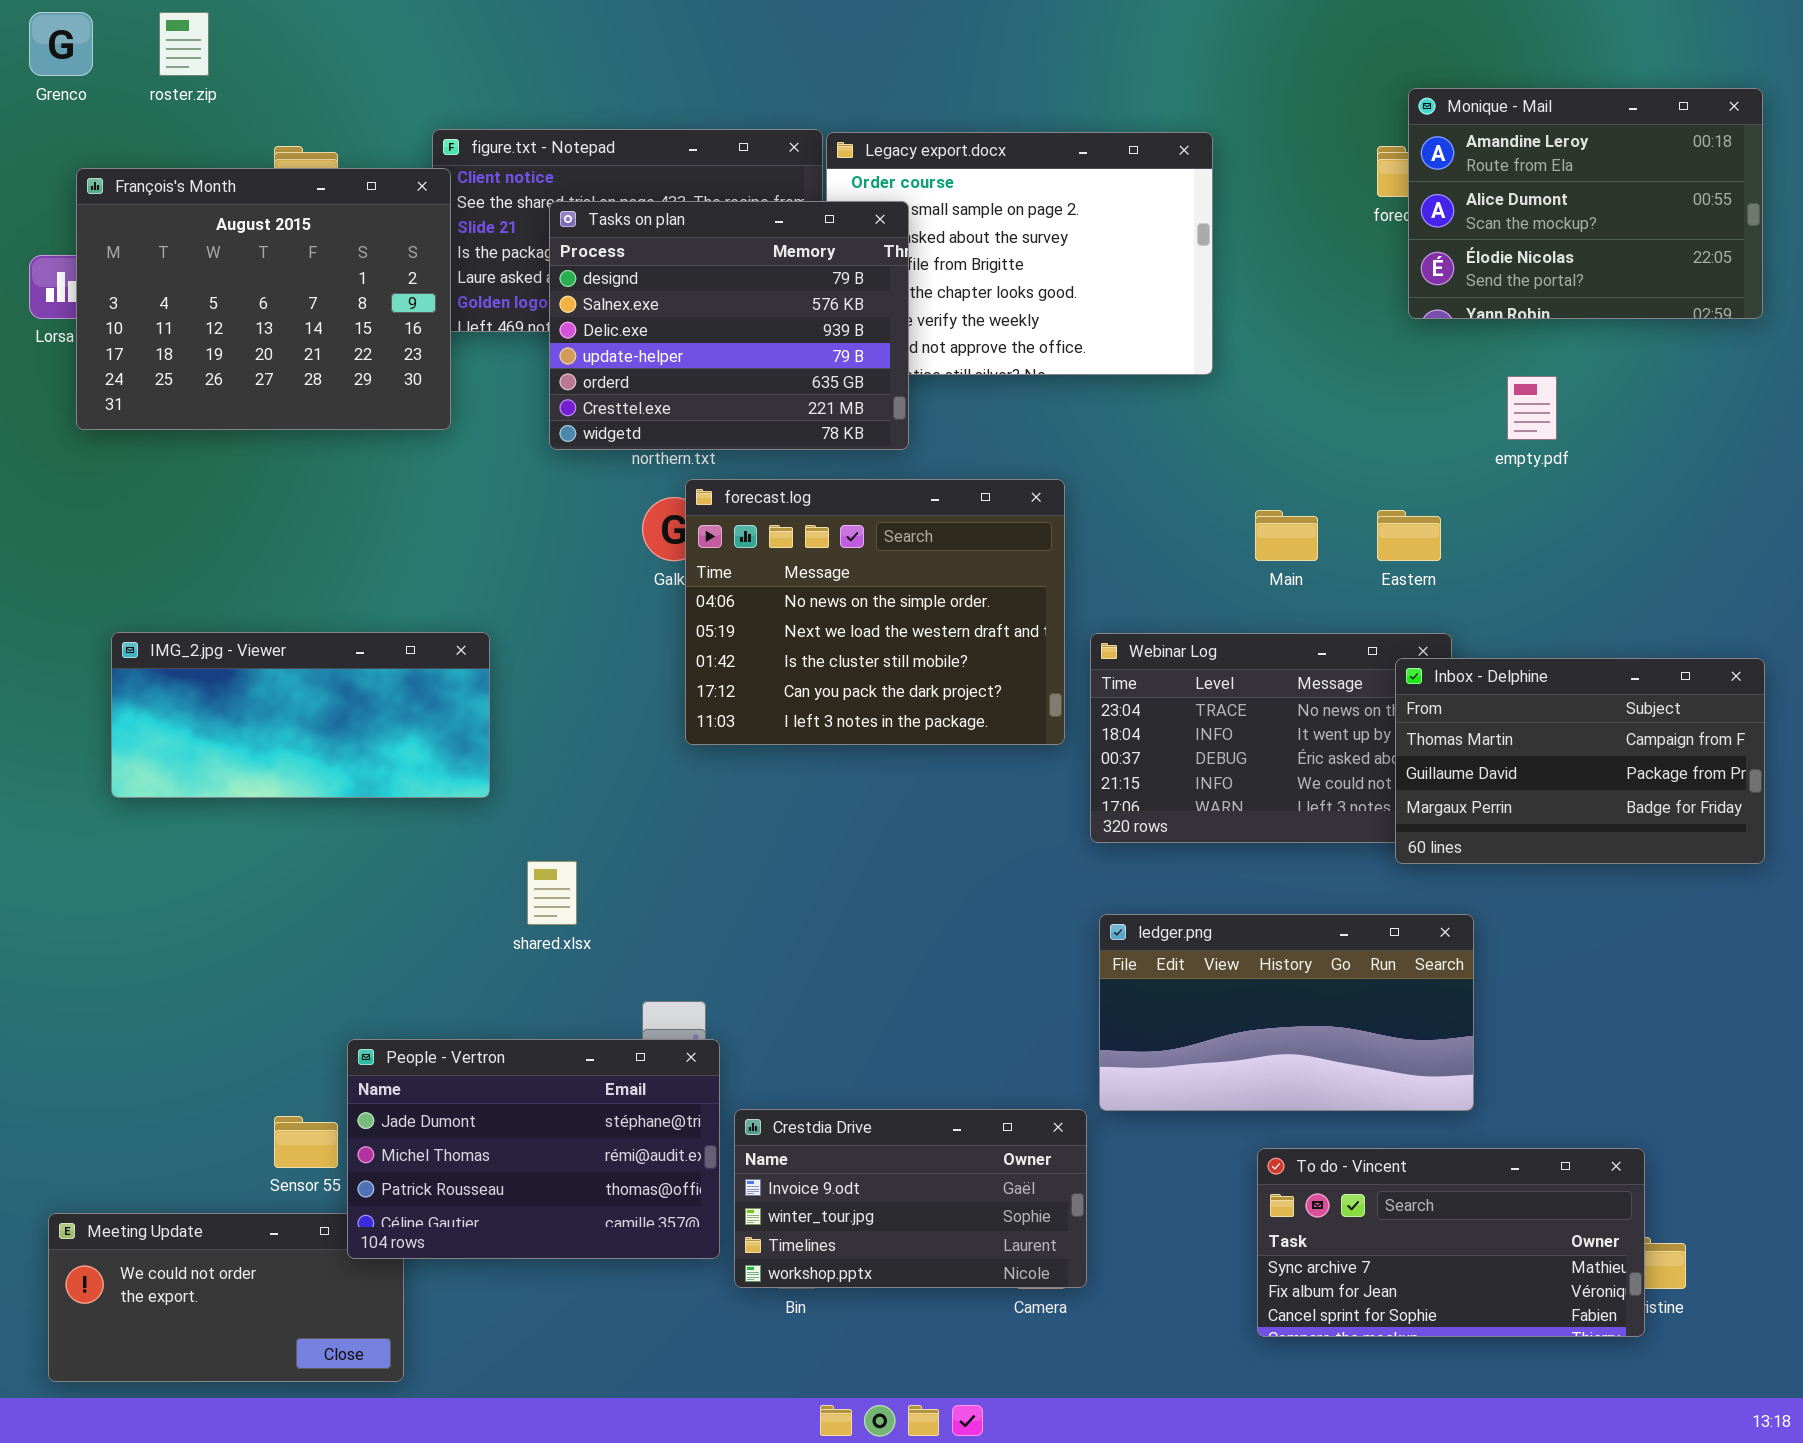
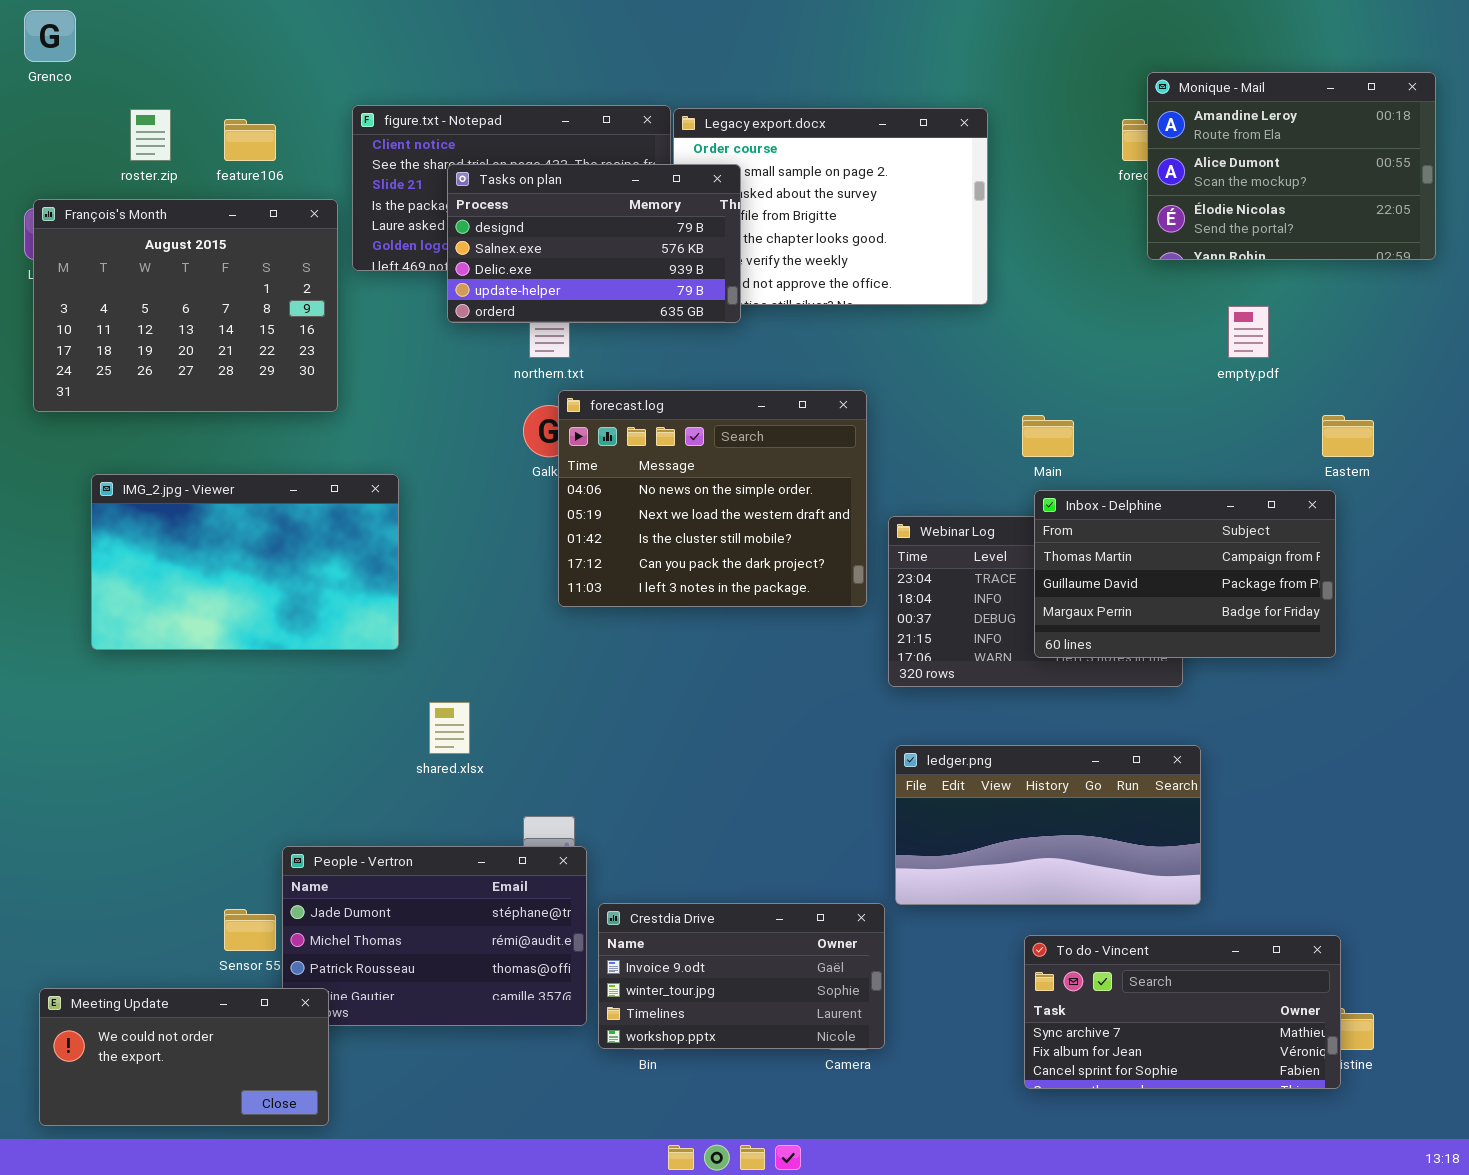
roster.zip: [159,12,209,76] -> [130,109,171,161], moved
François's Month: [76,168,451,430] -> [33,199,338,412], moved
Tasks on plan: [549,201,909,450] -> [447,164,741,323], resized
Eastern: [1377,510,1441,561] -> [1322,415,1374,457], moved
IMG_2.jpg - Viewer: [111,632,490,798] -> [91,474,399,650], resized
Inbox - Delphine: [1395,658,1765,864] -> [1034,490,1336,658], moved
Meeting Update: [48,1213,404,1382] -> [39,988,329,1126], raised

